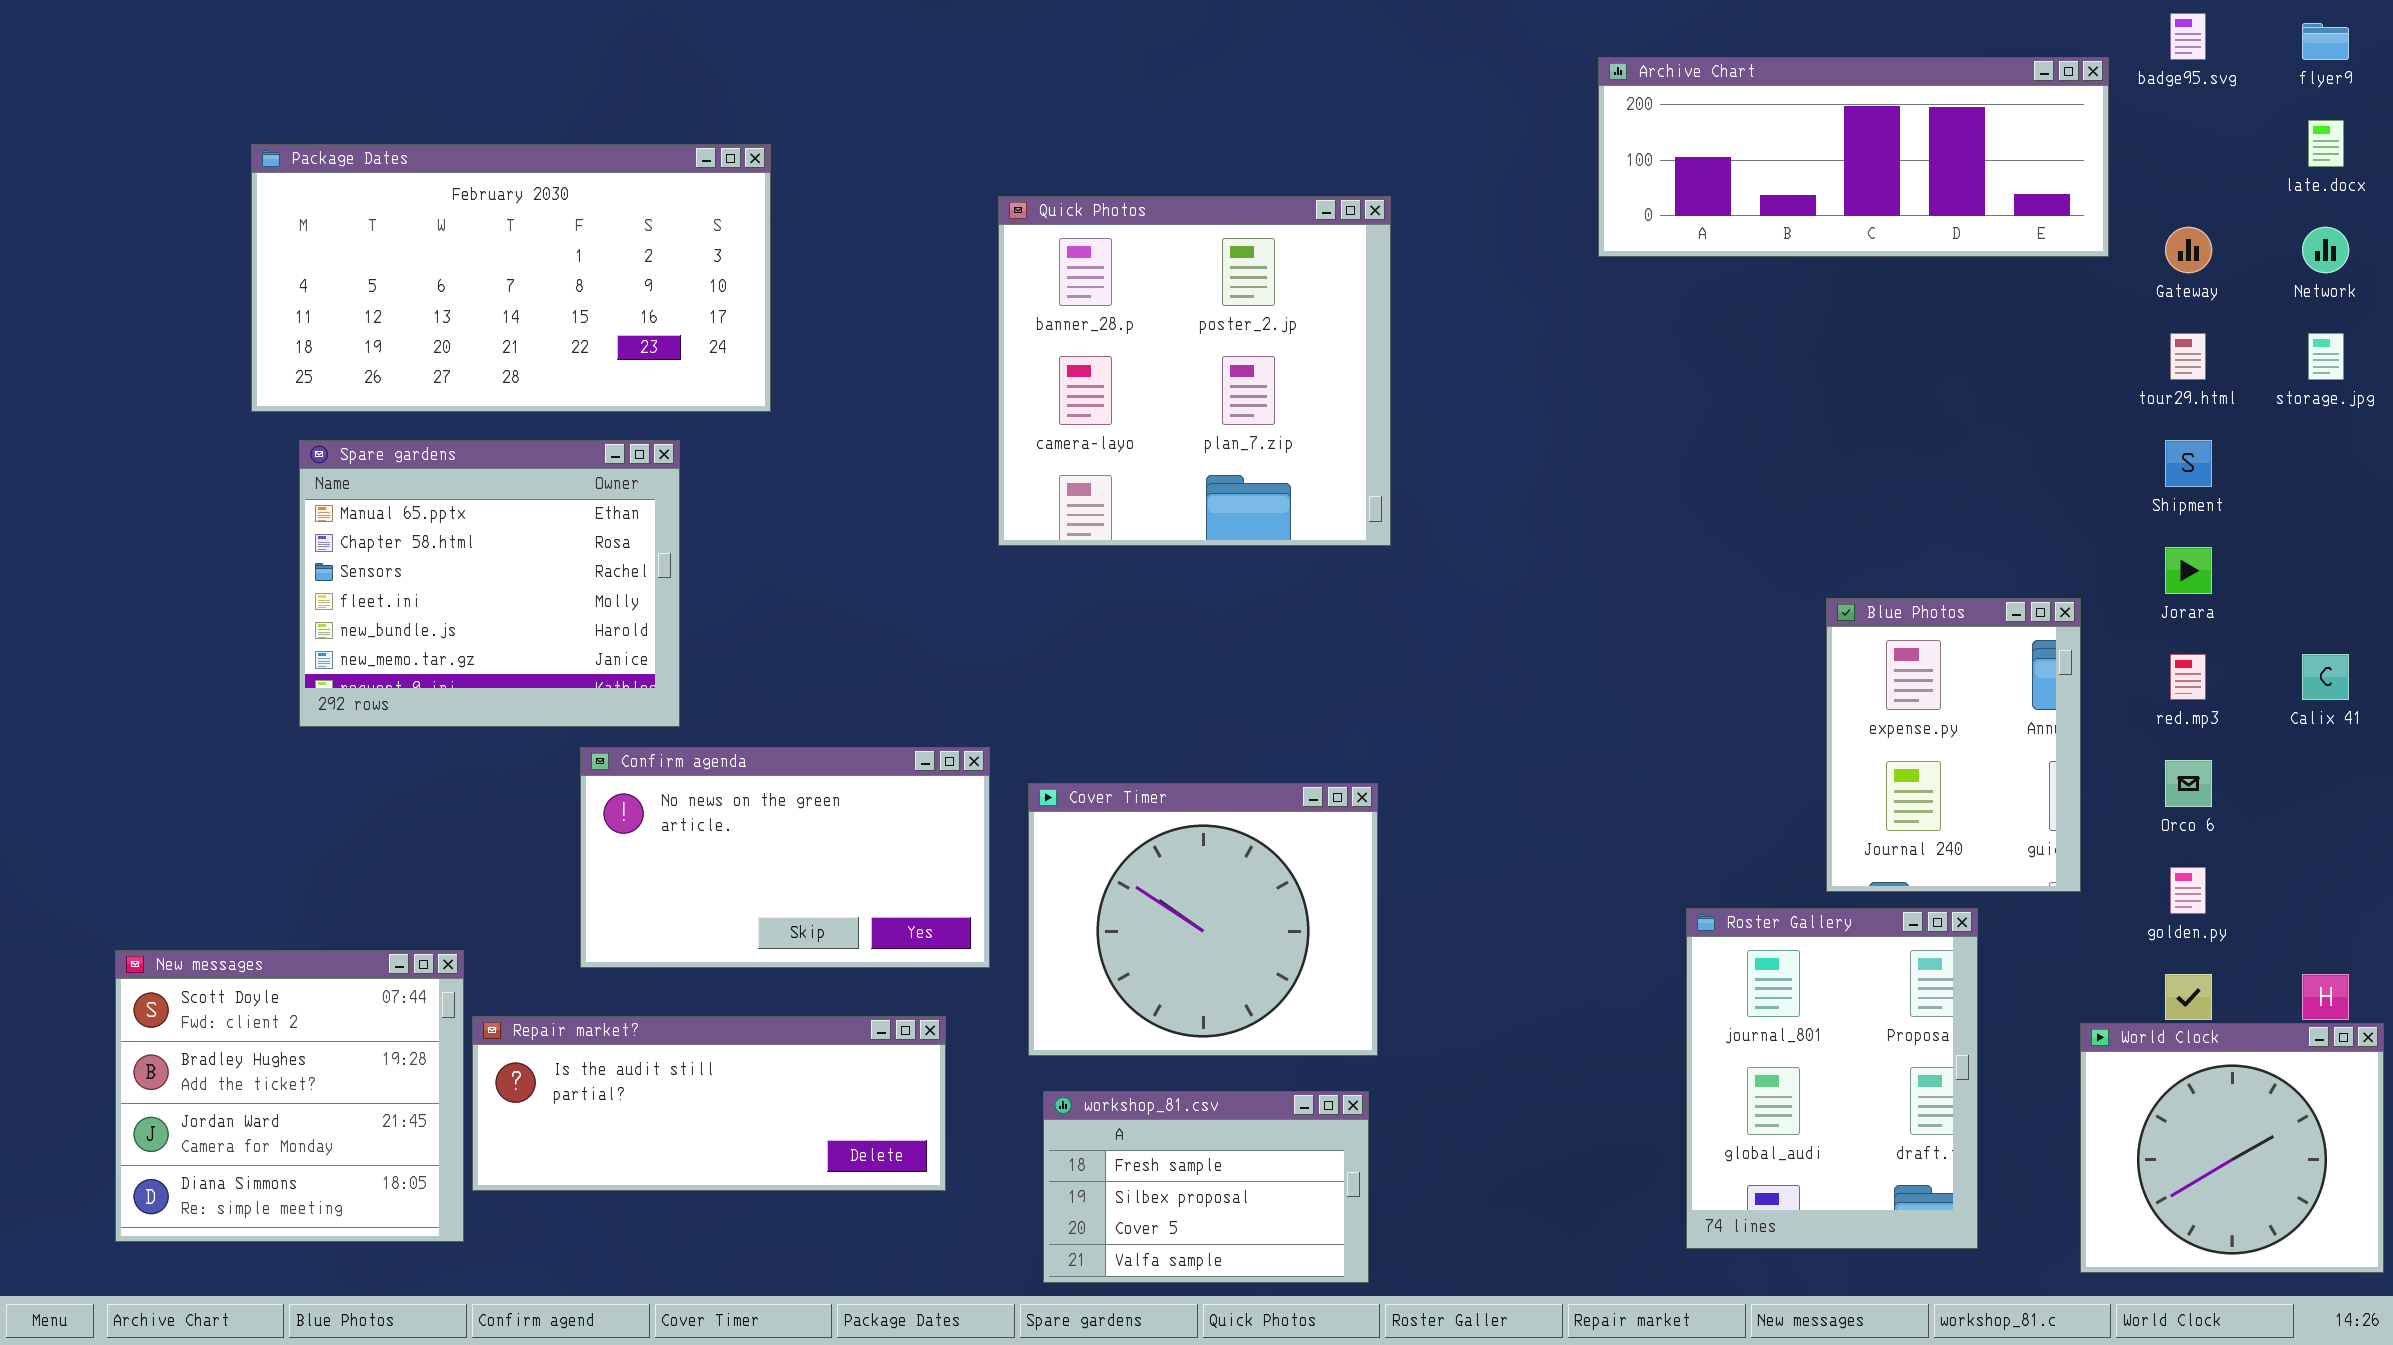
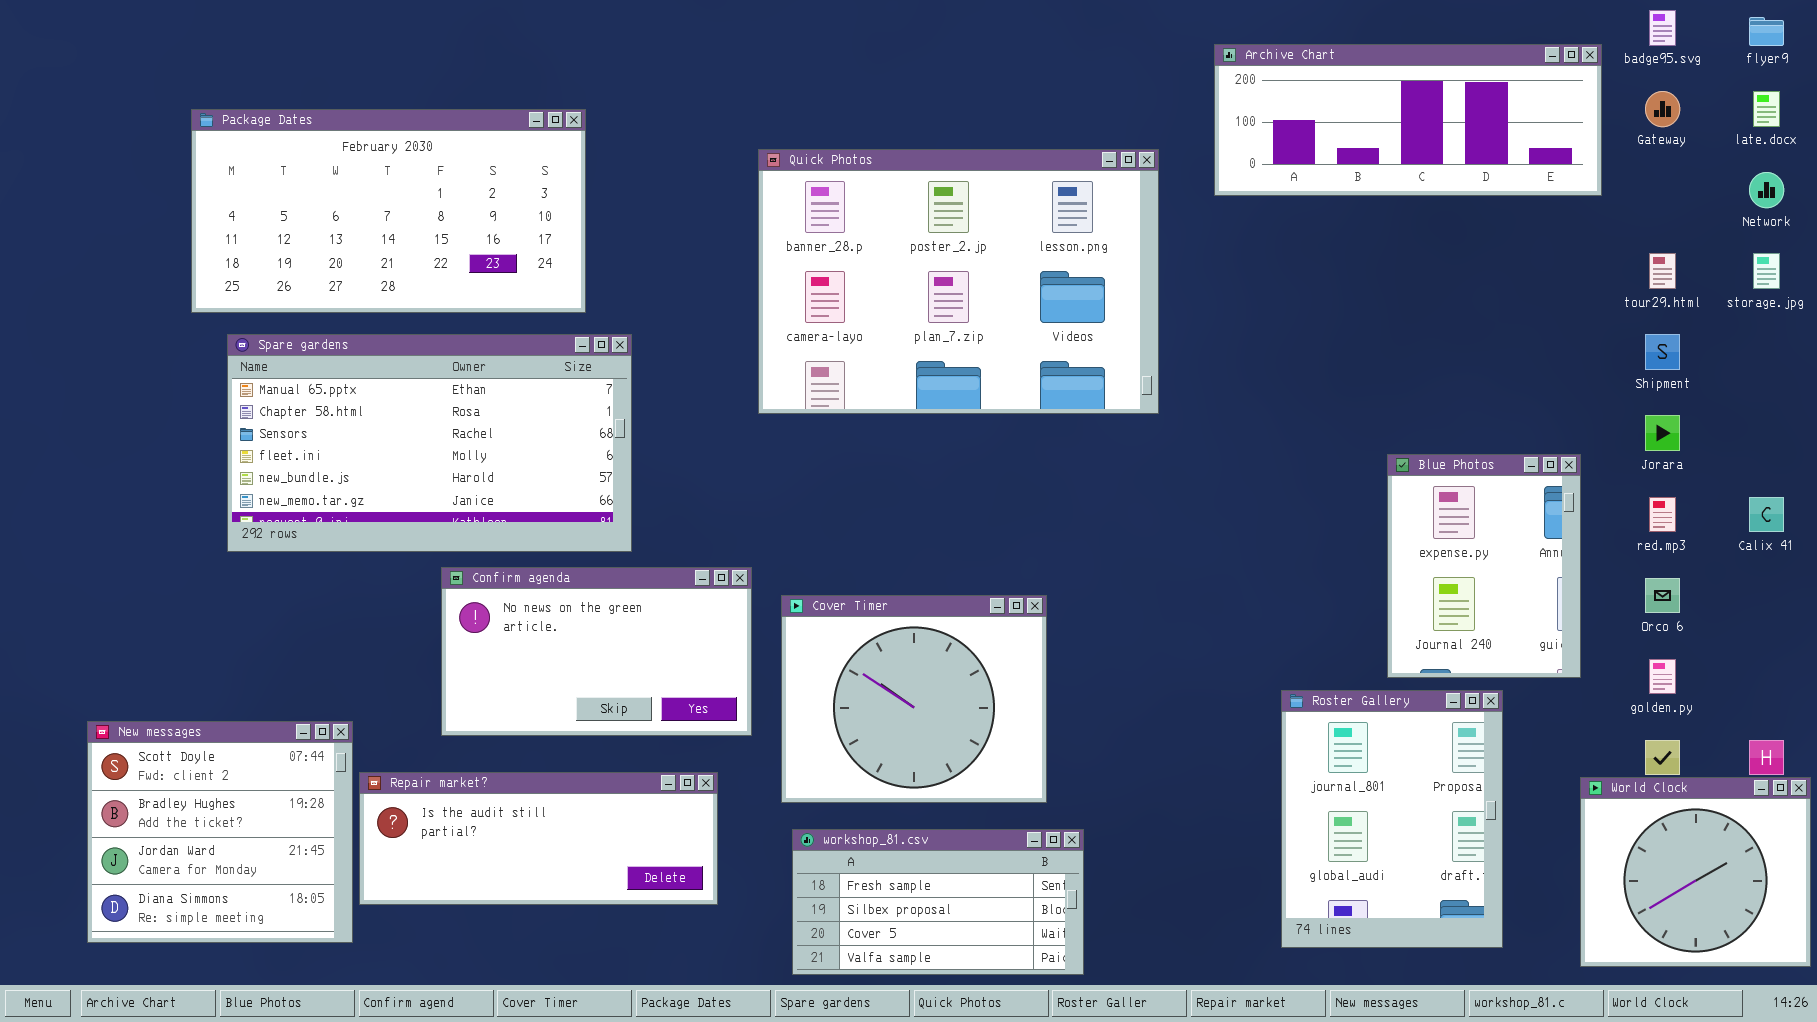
Quick Photos: [998,196,1391,546] -> [758,149,1159,414], resized
Gateway: [2165,227,2212,273] -> [1645,91,1680,127], moved
Spare gardens: [299,440,680,727] -> [227,334,632,552], resized
workshop_81.csv: [1043,1091,1369,1283] -> [792,829,1084,975], resized

